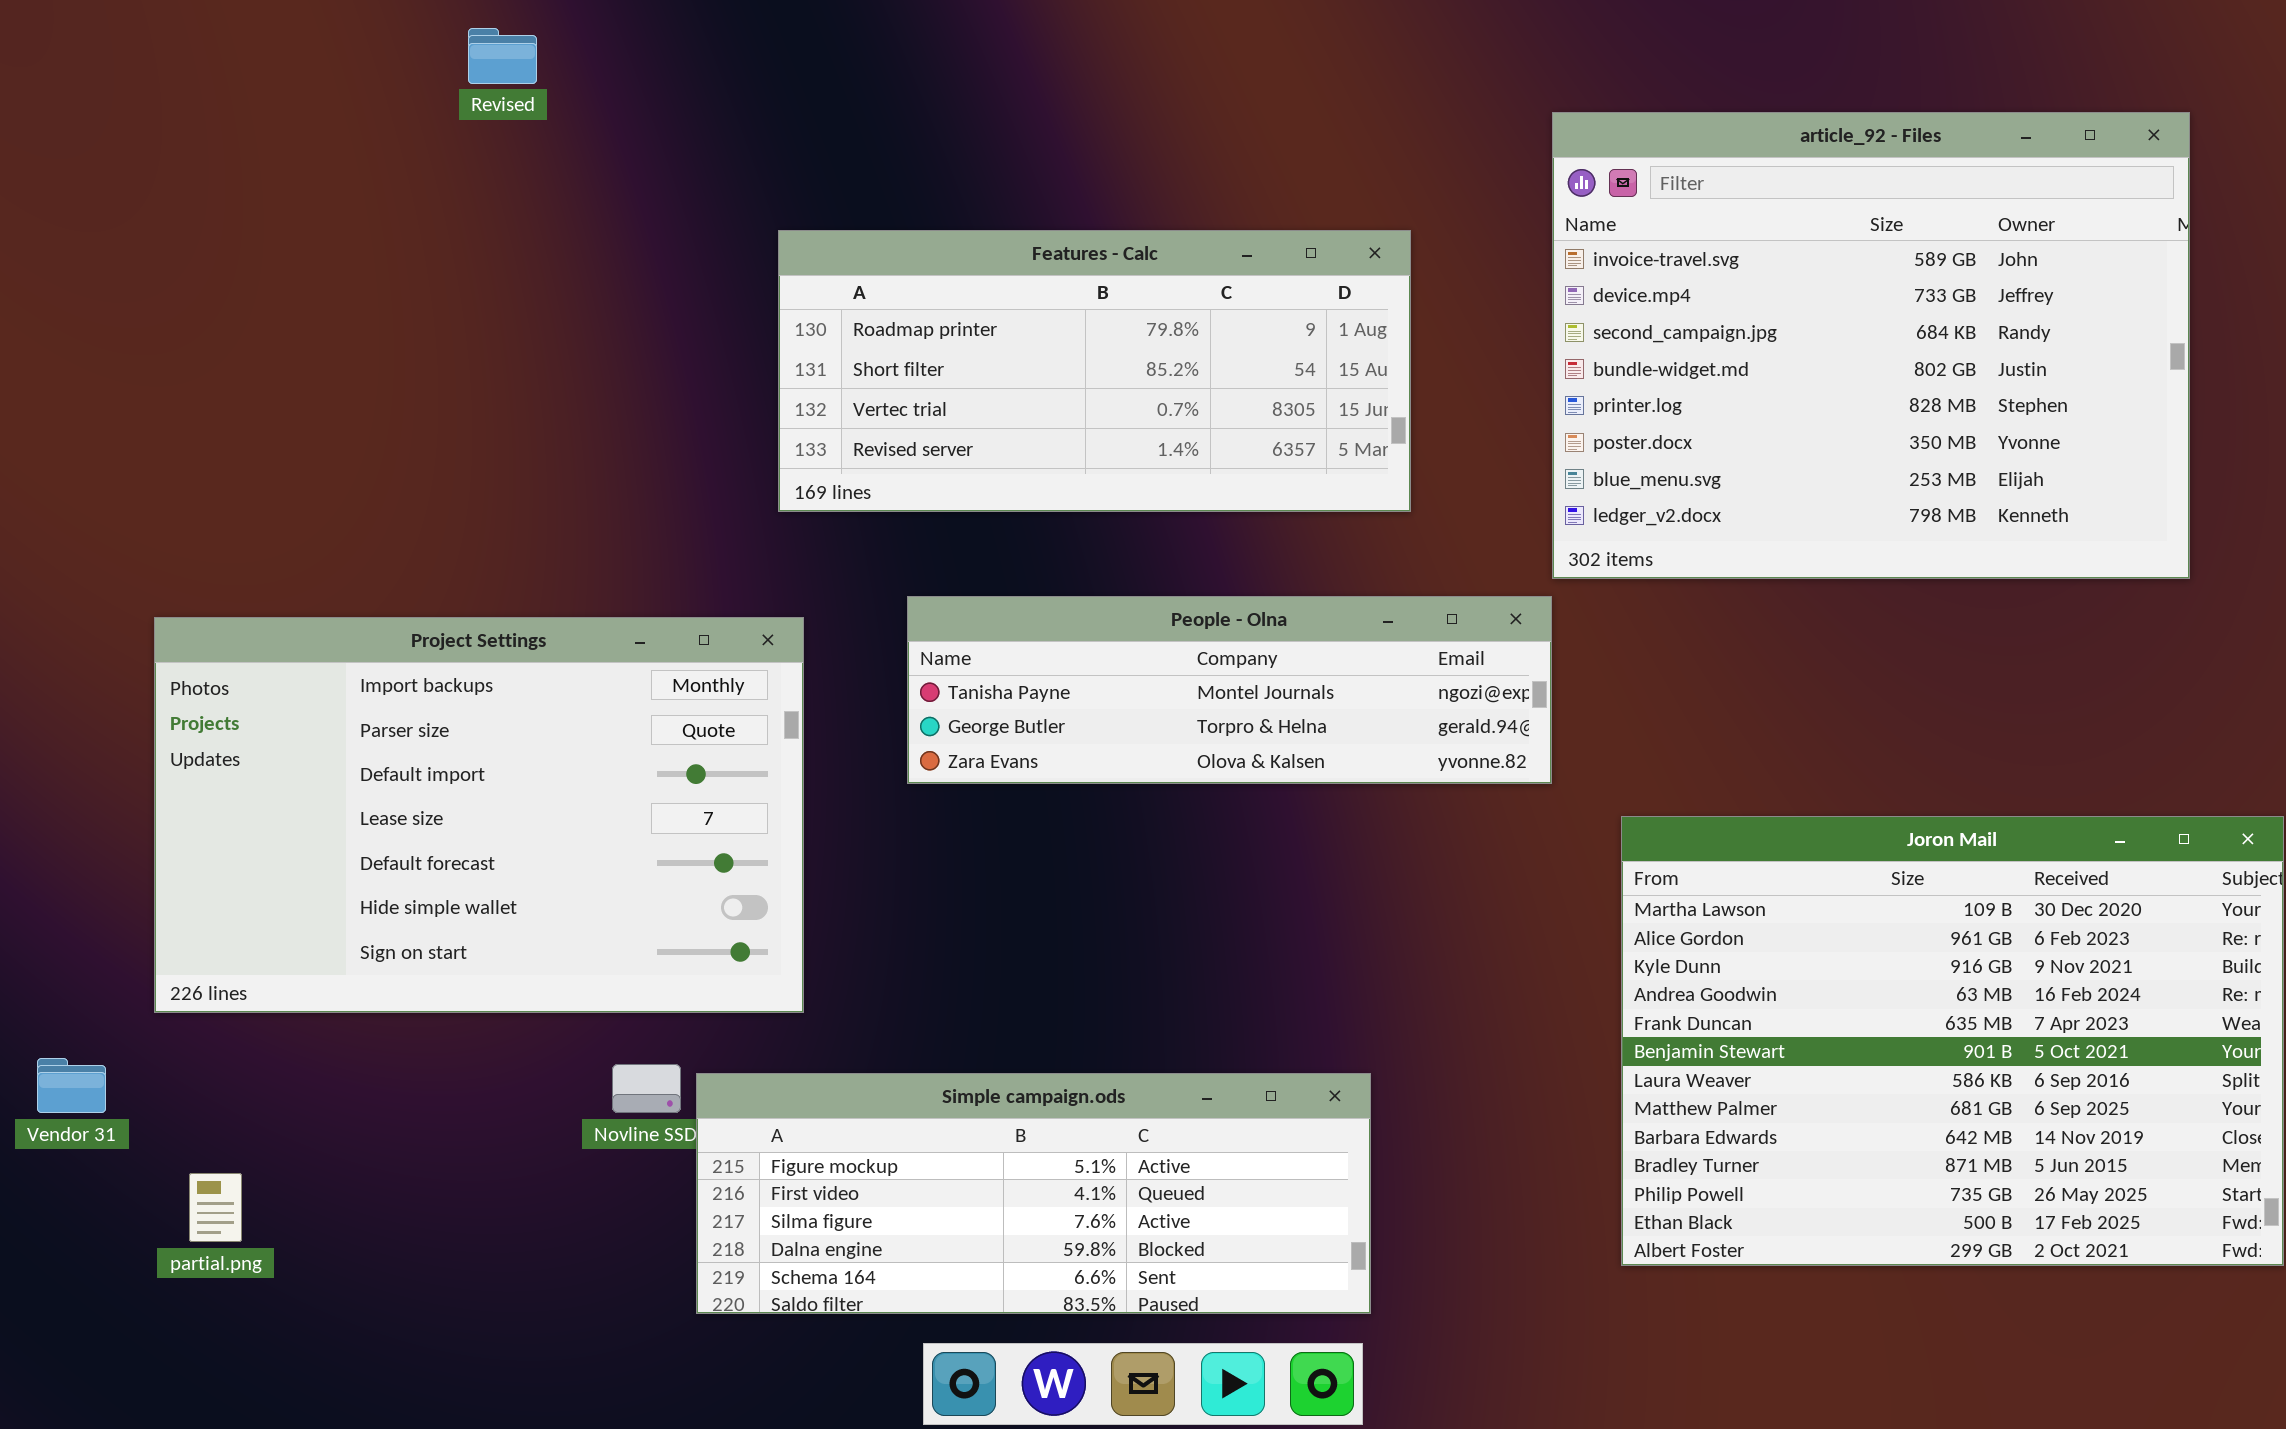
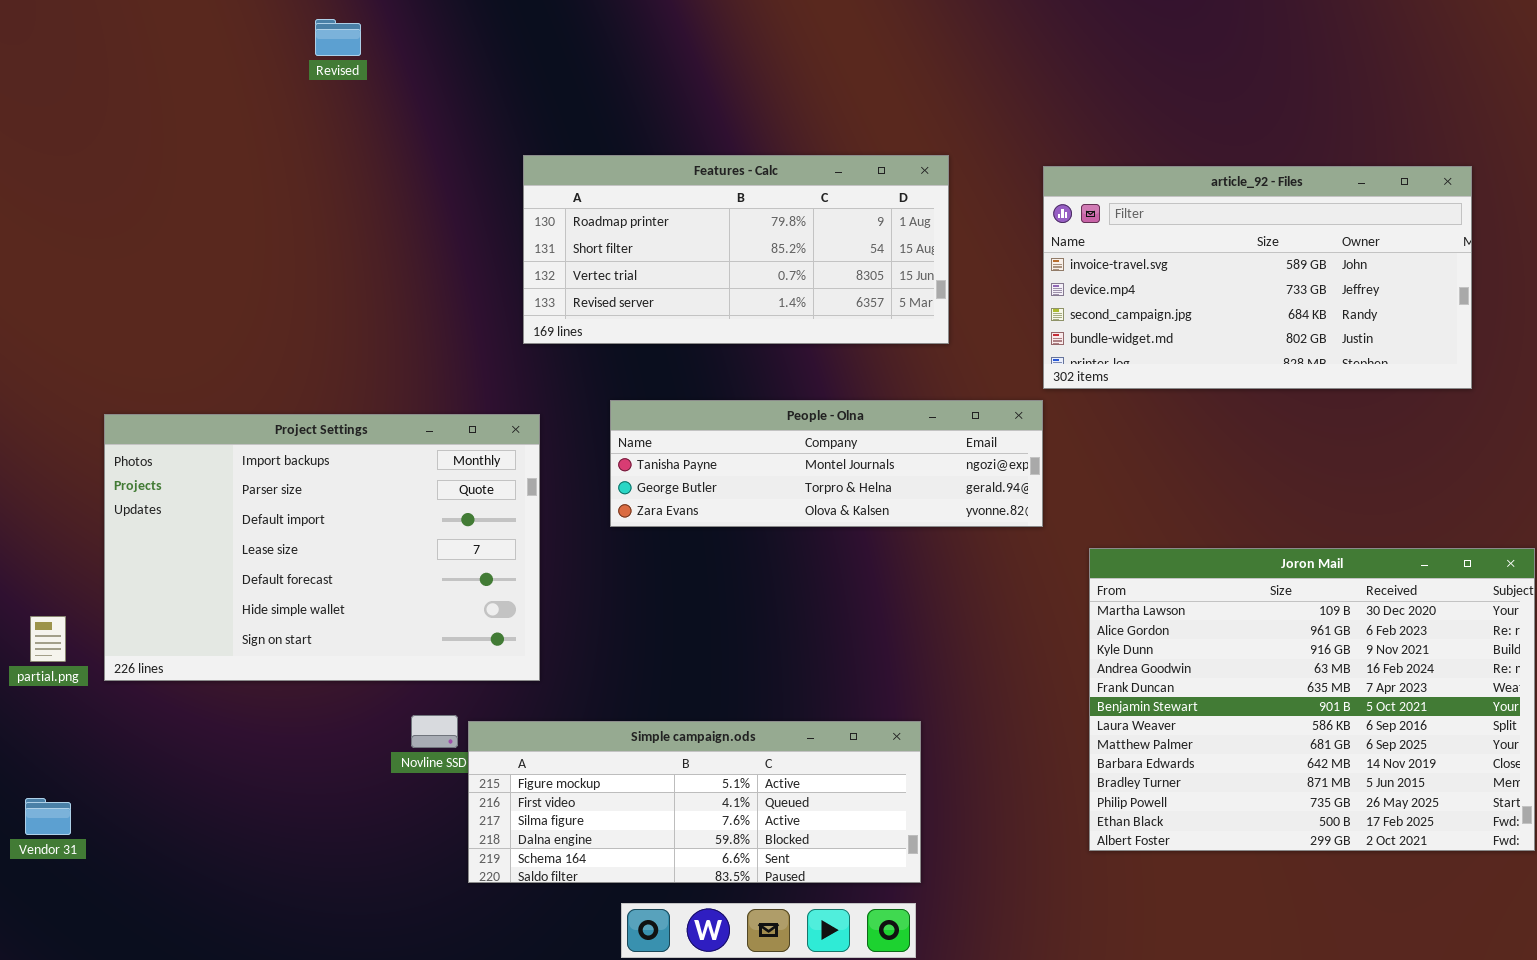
article_92 - Files: [1552,112,2190,579] -> [1043,166,1472,389], resized
Vendor 31: [37,1058,106,1113] -> [25,798,71,835], moved
partial.png: [189,1173,242,1242] -> [30,616,66,662], moved

